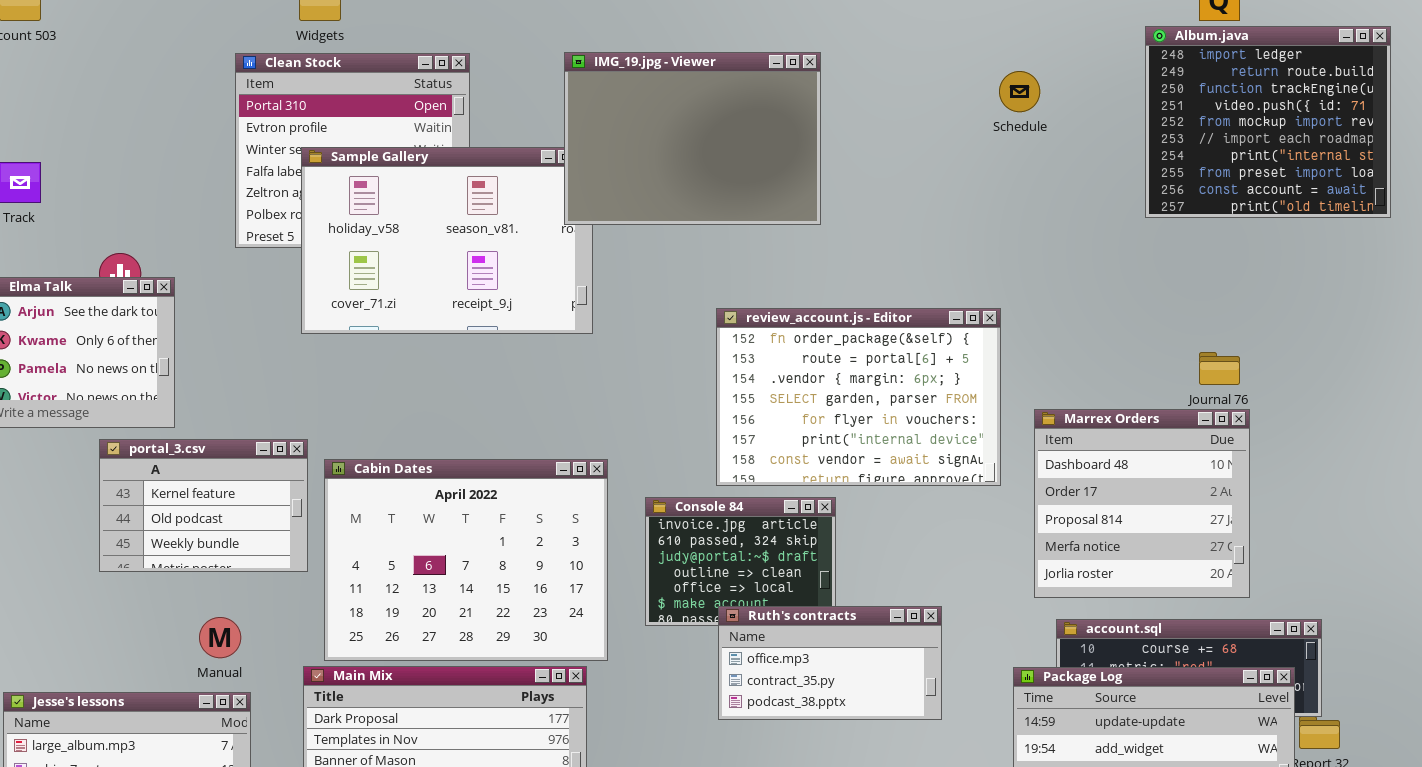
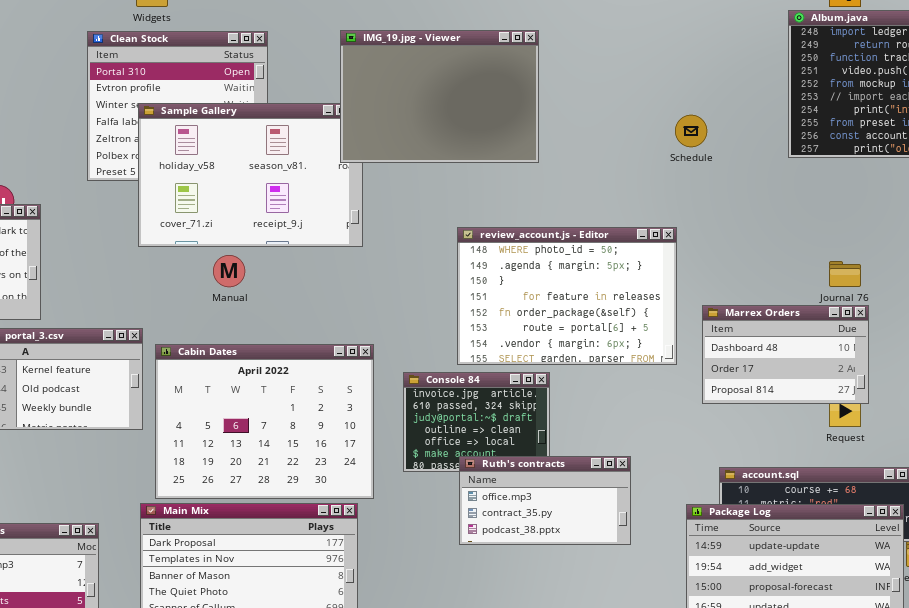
Schedule: [999,71,1040,112] -> [675,115,707,147], moved
review_account.js - Editor: [716,308,1001,486] -> [457,227,677,365], scrolled up 4 rows
Marrex Orders: [1034,409,1250,598] -> [702,305,869,404], resized
Manual: [199,617,241,658] -> [213,255,245,287], moved

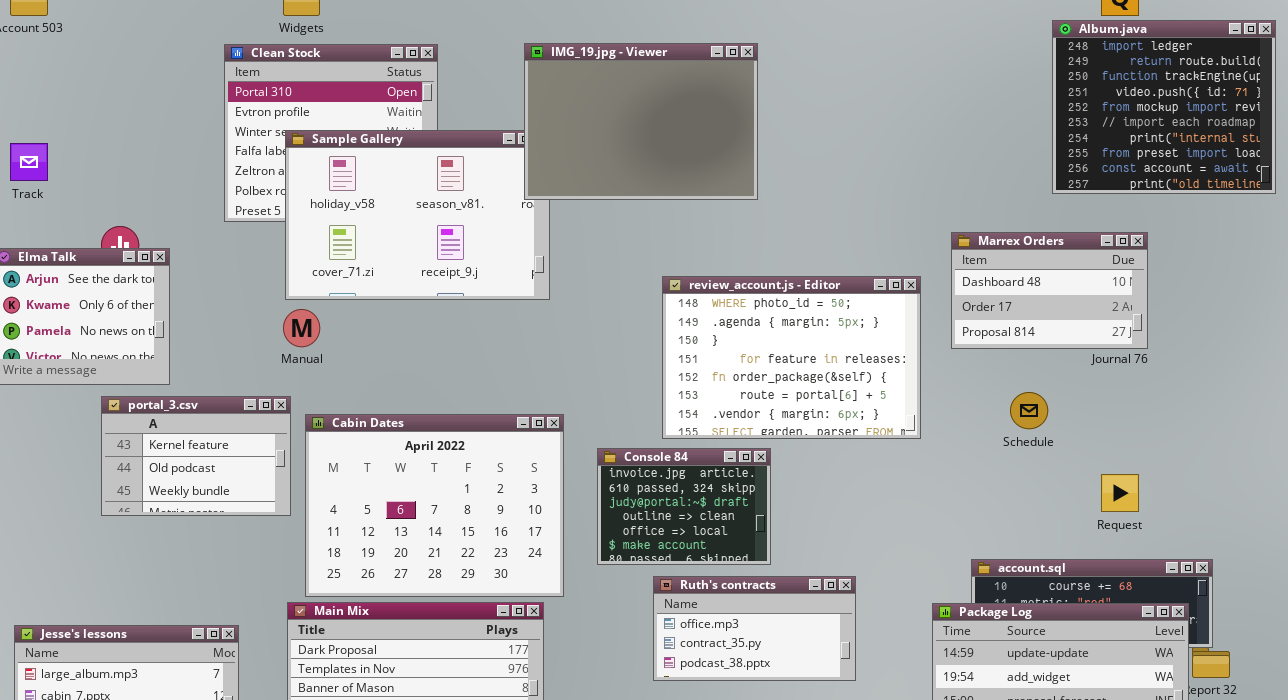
Schedule: [675,115,707,147] -> [1010,392,1048,429], moved
Manual: [213,255,245,287] -> [283,309,320,347], moved
Marrex Orders: [702,305,869,404] -> [951,232,1148,349], moved
Ruth's contracts: [459,456,631,545] -> [653,576,856,681], moved

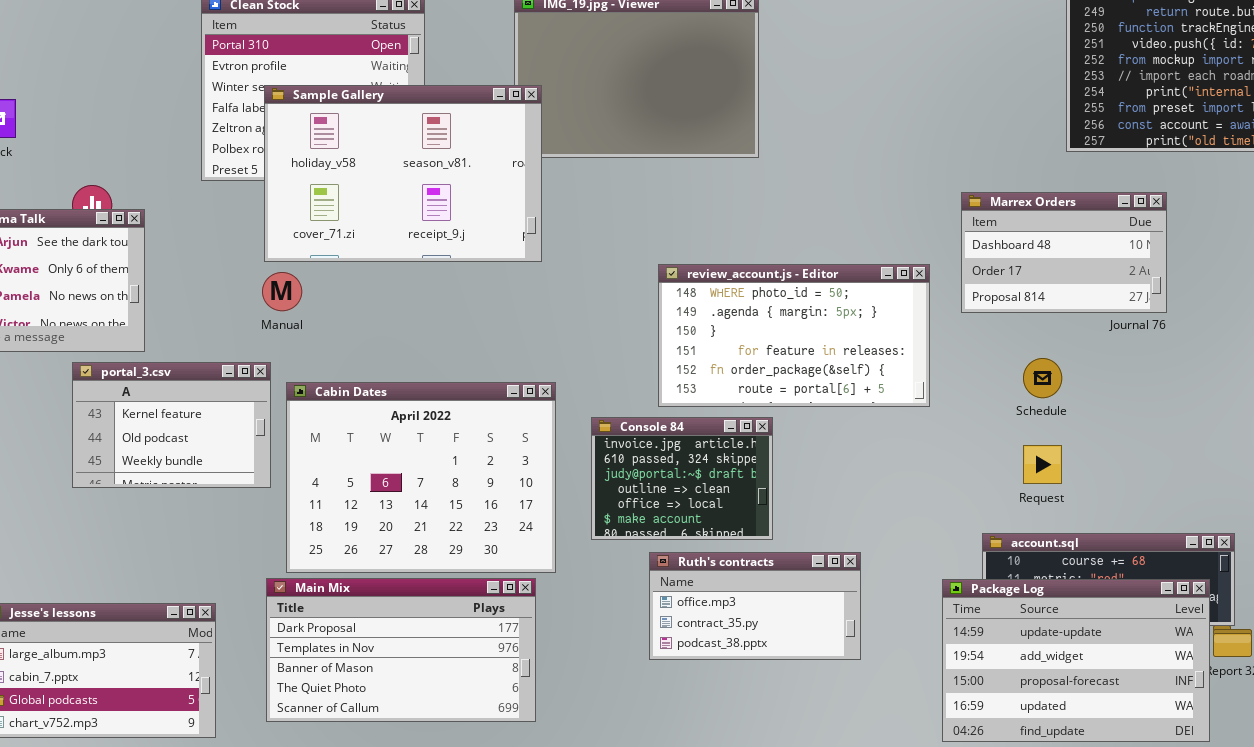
Sample Gallery: [285,130,550,300] -> [264,85,542,262], raised
review_account.js - Editor: [662,276,921,439] -> [658,264,930,407], resized
Request: [1101,474,1139,512] -> [1023,445,1062,484], moved

